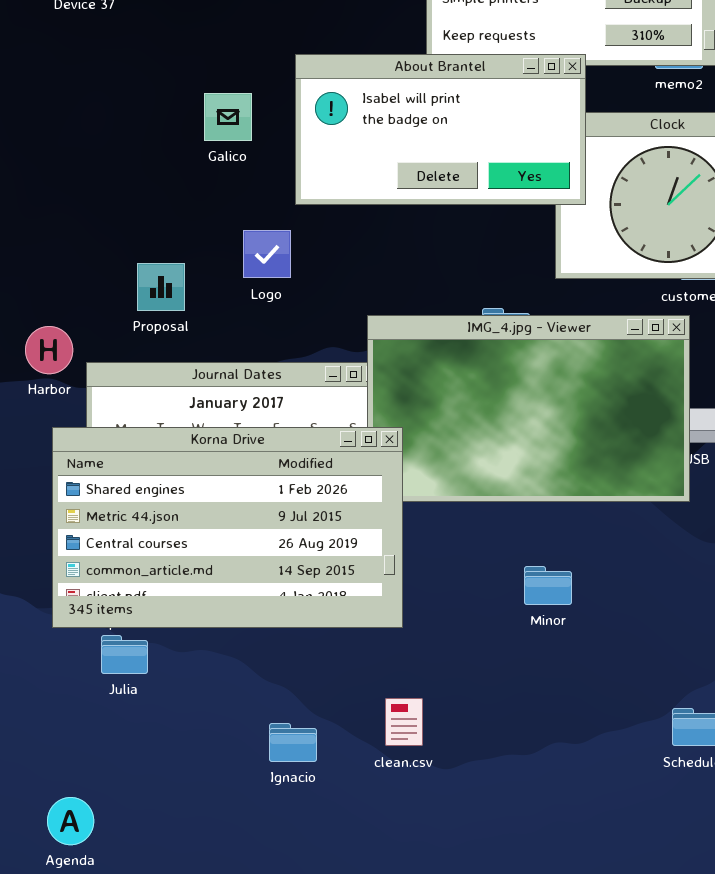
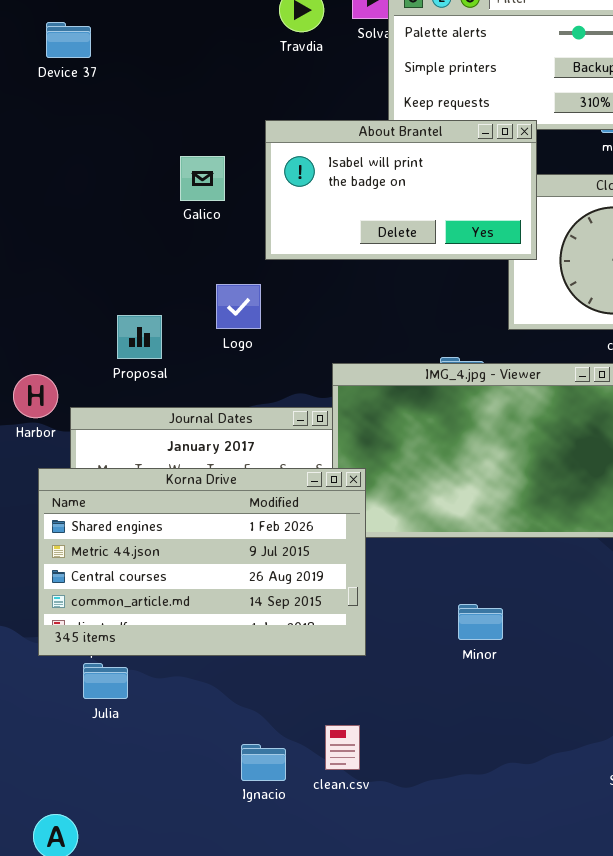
Minor: [524,566,572,605] -> [458,604,503,640], moved
clean.csv: [385,698,423,746] -> [325,725,360,770], moved

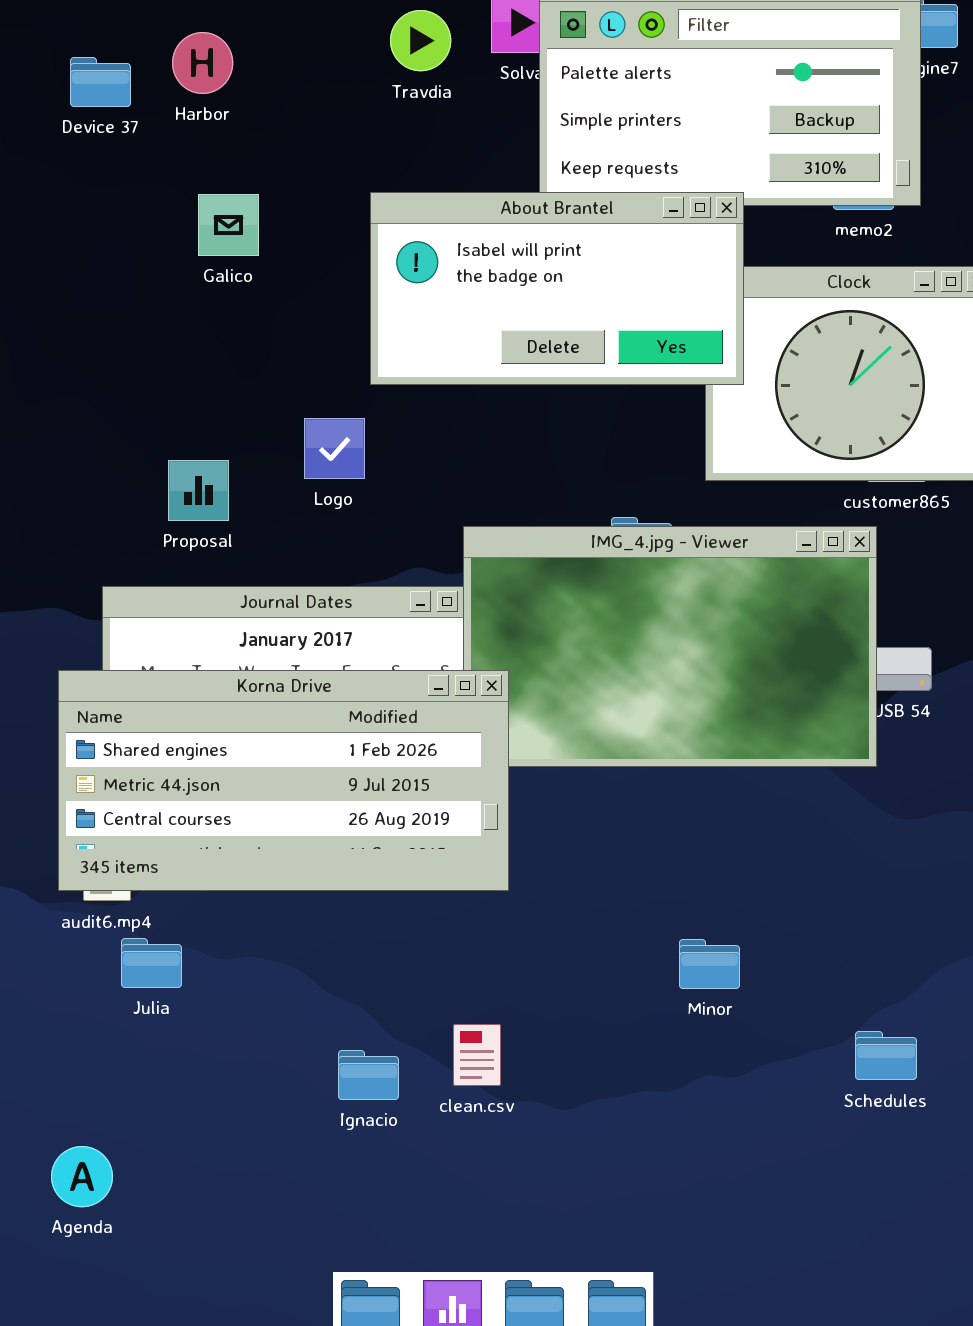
Galico: [180,156,225,201] -> [198,194,259,256], moved
Harbor: [13,374,58,418] -> [172,32,233,94], moved
Korna Drive: [38,468,366,656] -> [58,670,509,891], resized
Minor: [458,604,503,640] -> [679,939,740,989], moved

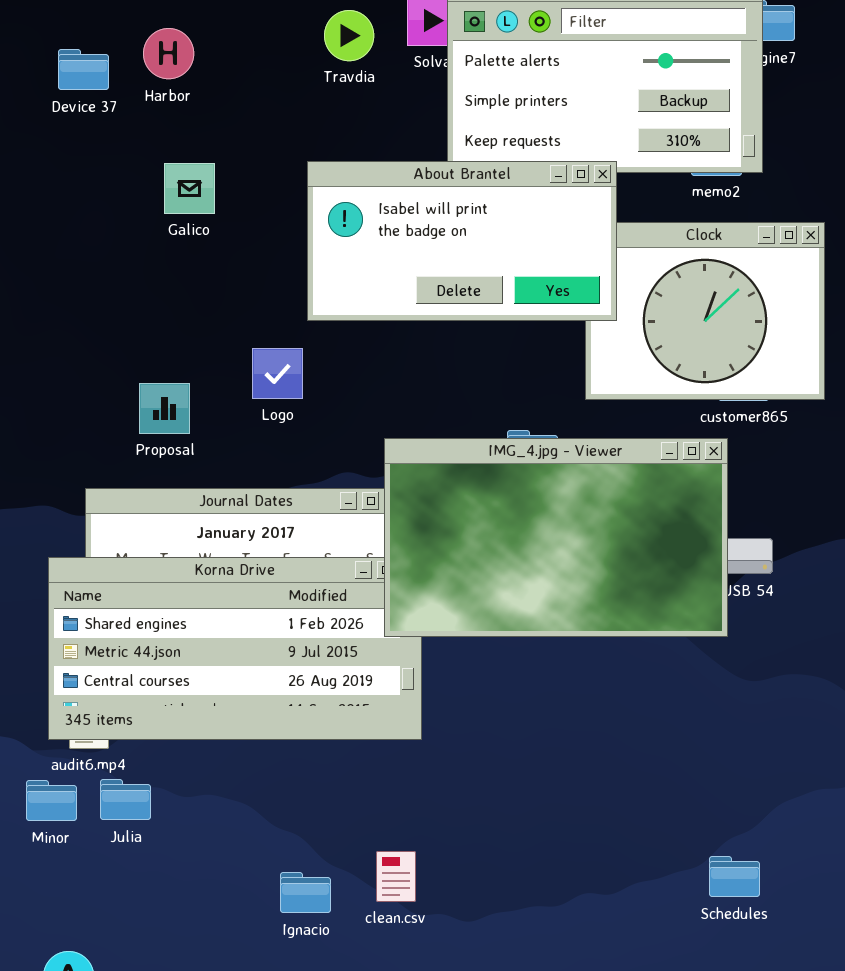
IMG_4.jpg - Viewer: [463,526,877,767] -> [384,438,728,637], raised
Minor: [679,939,740,989] -> [26,780,77,821], moved

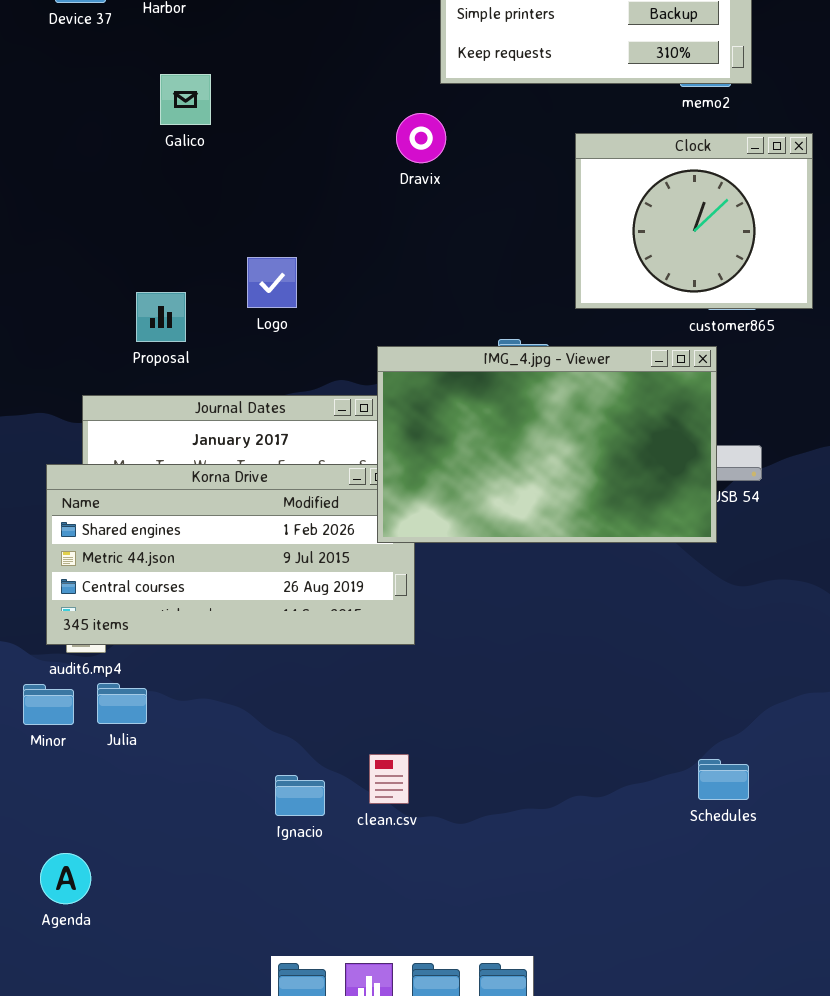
About Brantel: [307,161,617,321] -> none, closed

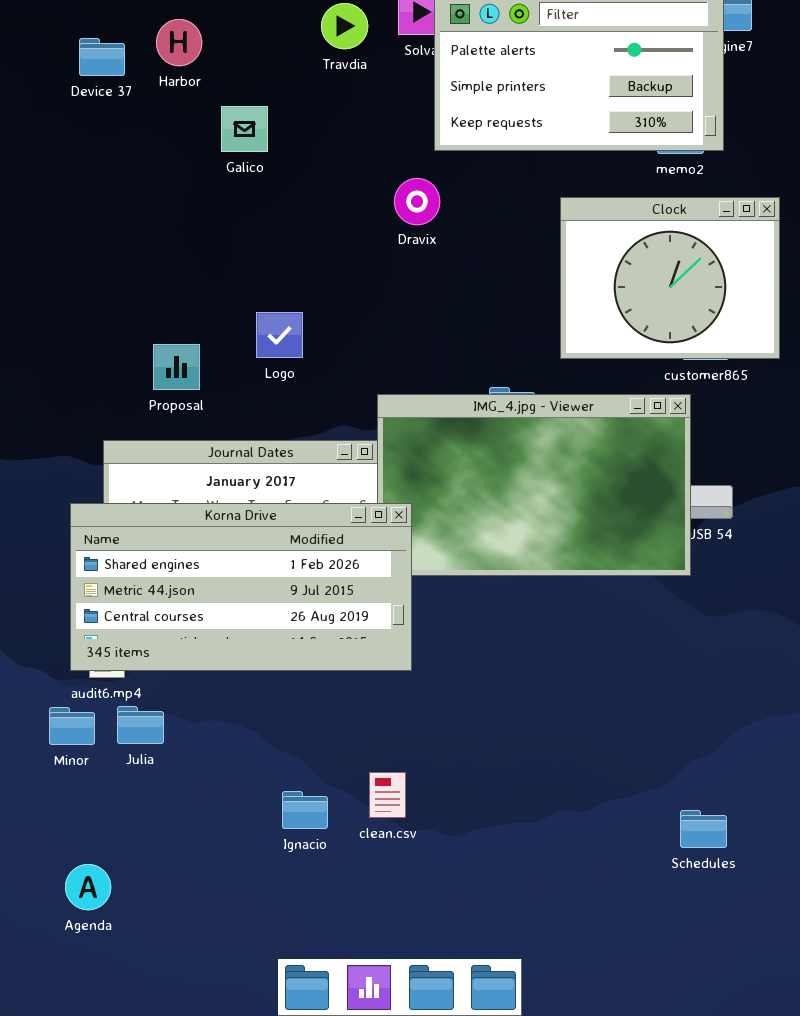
Galico: [160,74,211,125] -> [221,106,268,152], moved
Korna Drive: [46,464,415,645] -> [70,503,412,671], raised
Schedules: [698,759,749,800] -> [680,810,727,848], moved

